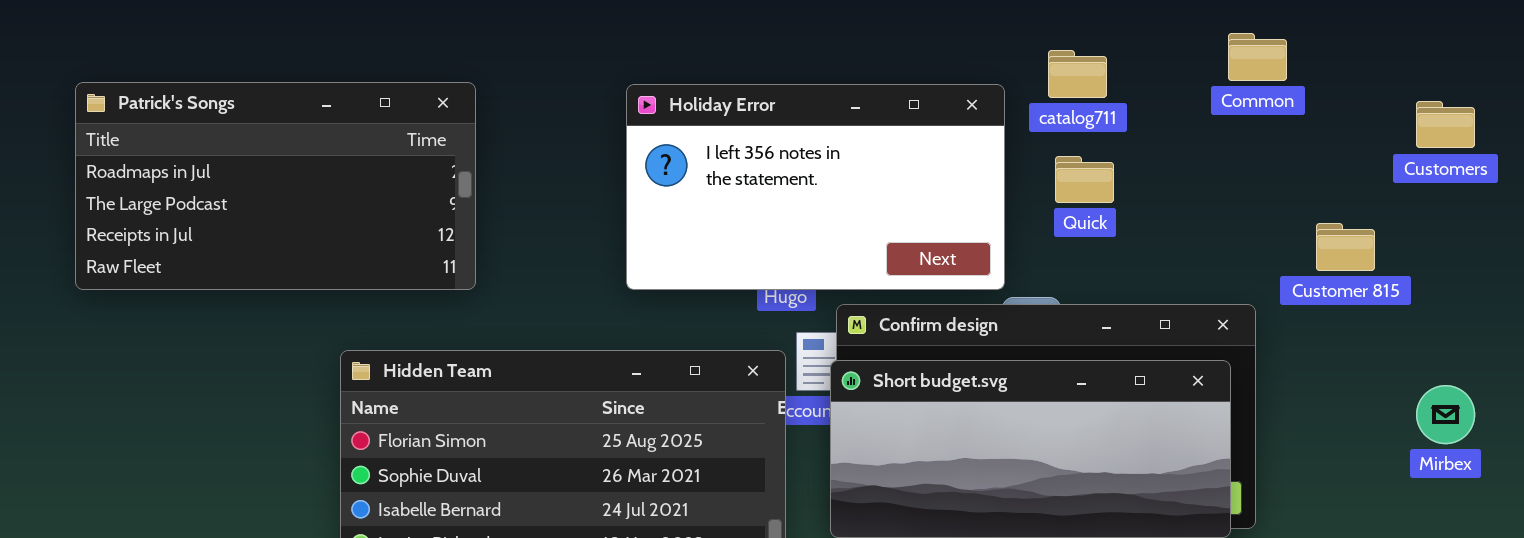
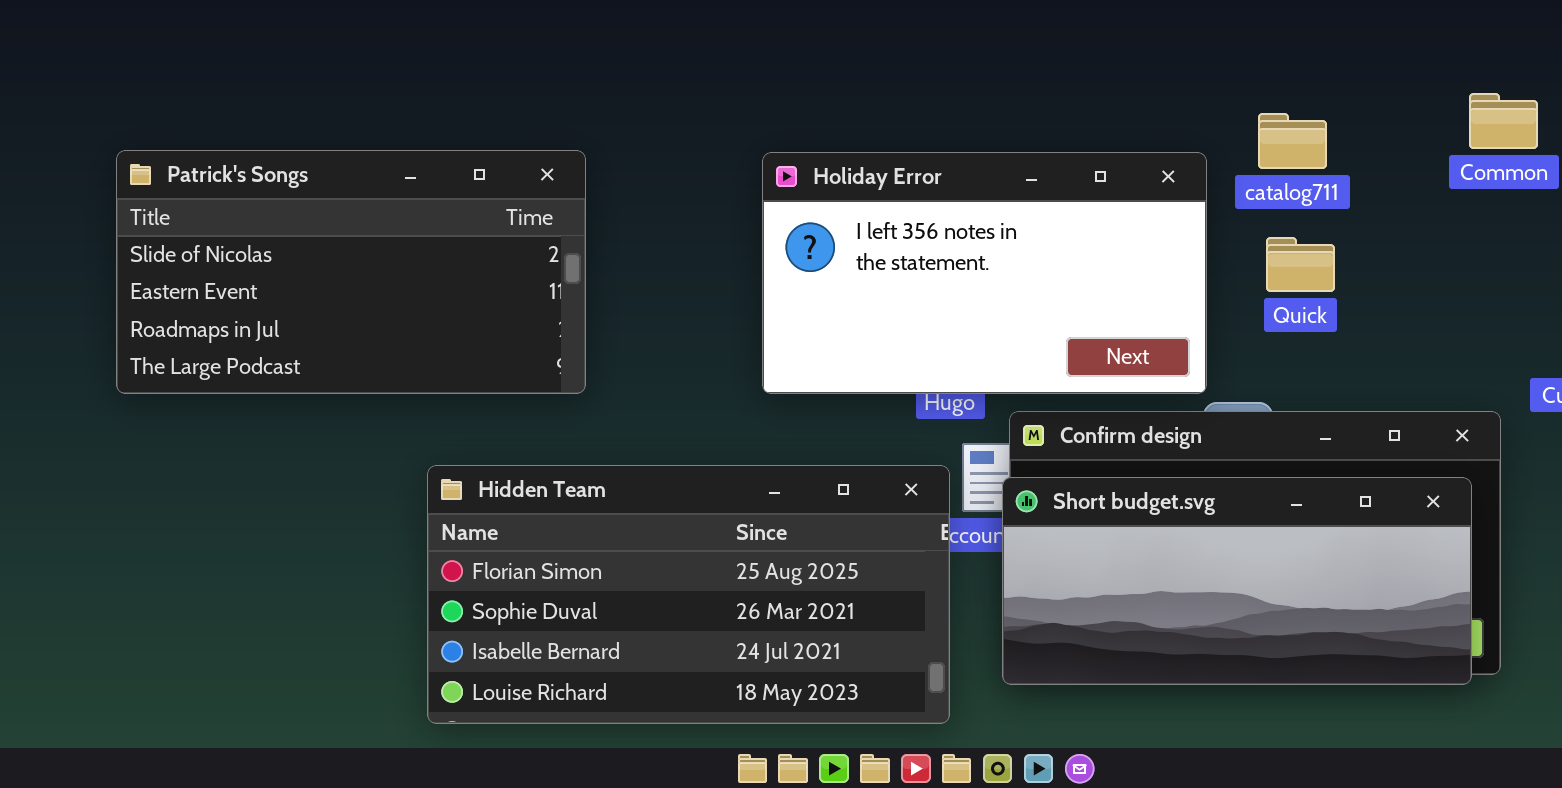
Patrick's Songs: [75,82,476,290] -> [116,150,586,394], scrolled up 2 rows

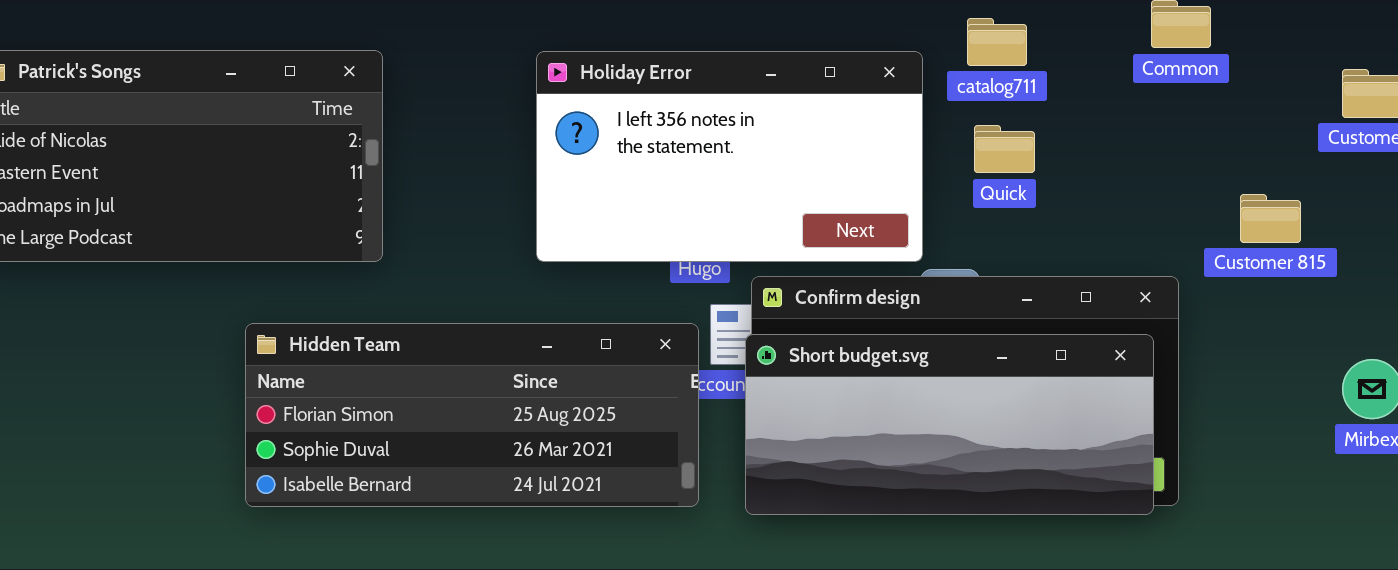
Hidden Team: [427,465,950,724] -> [245,323,699,507], resized

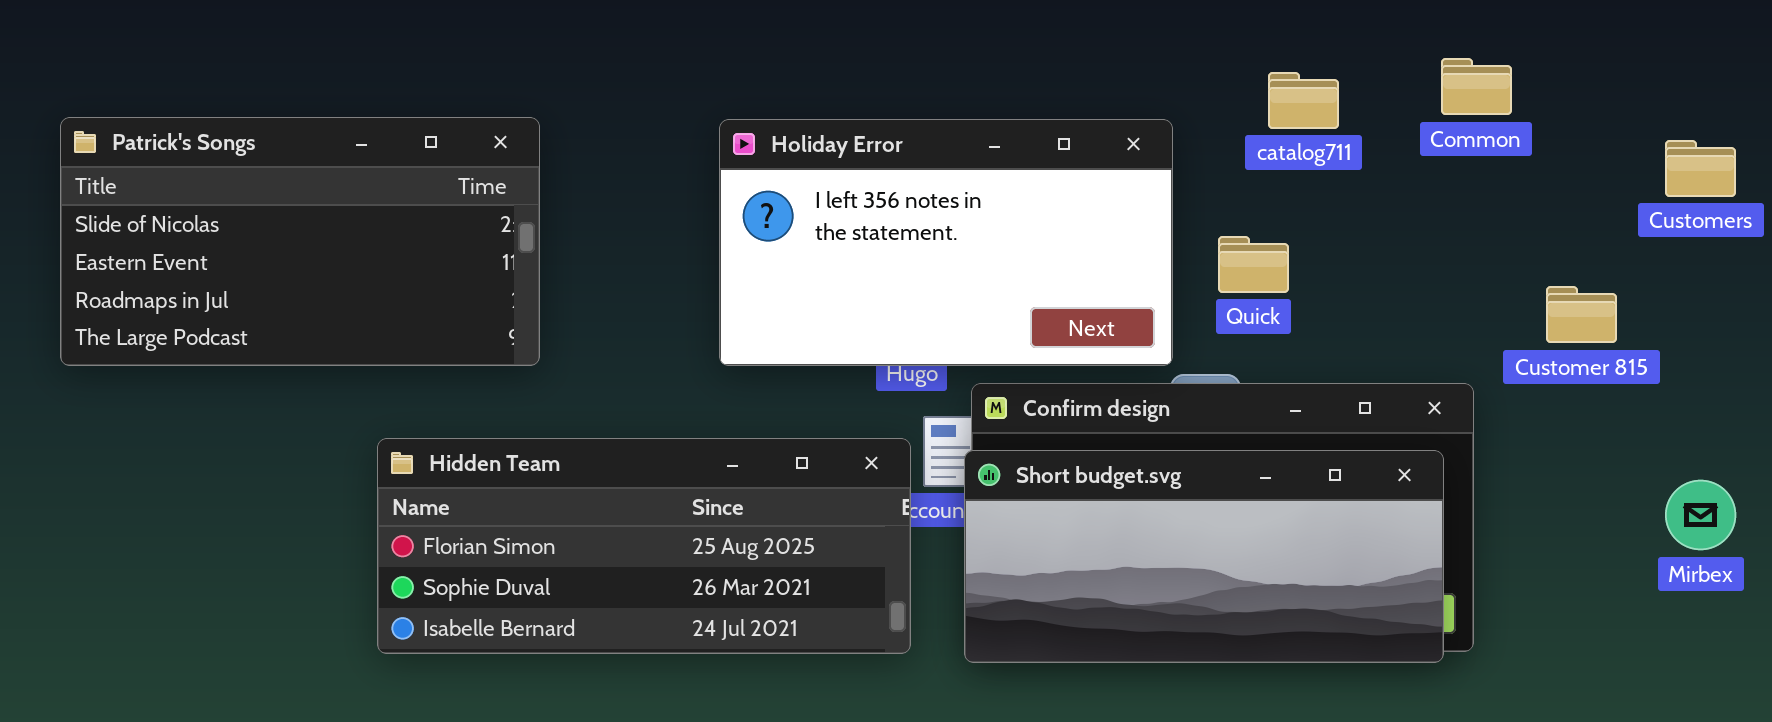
catalog711: [967,18,1027,66] -> [1268,72,1339,129], moved
Quick: [974,125,1035,173] -> [1218,236,1289,293], moved

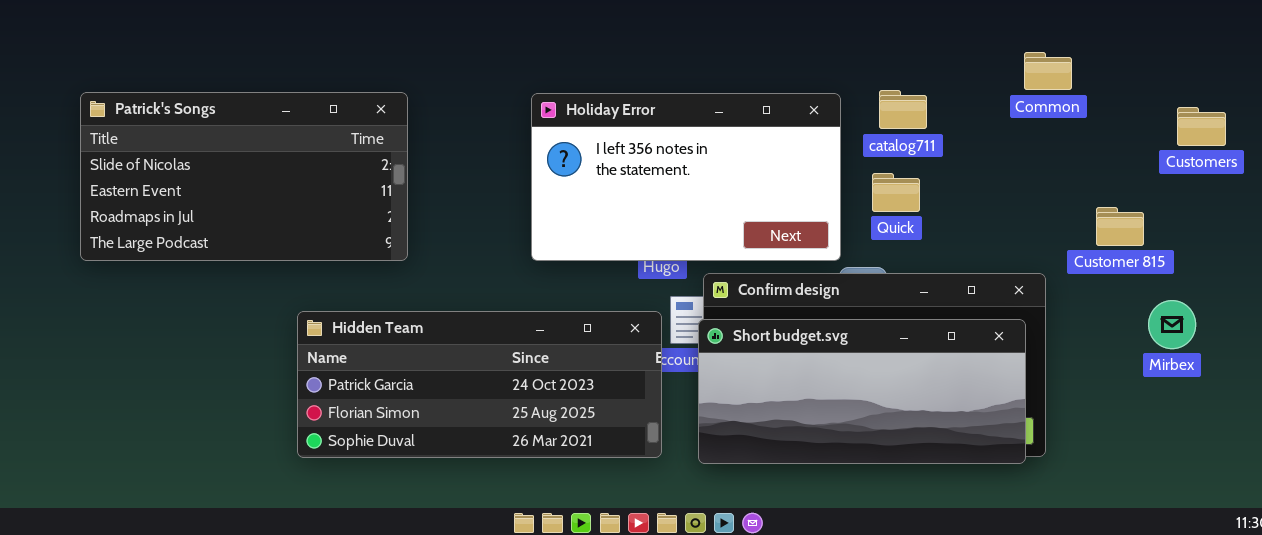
catalog711: [1268,72,1339,129] -> [879,90,927,129], moved
Hidden Team: [377,438,911,654] -> [297,311,662,458], scrolled up 1 row
Mirbex: [1665,480,1736,550] -> [1148,300,1196,349], moved

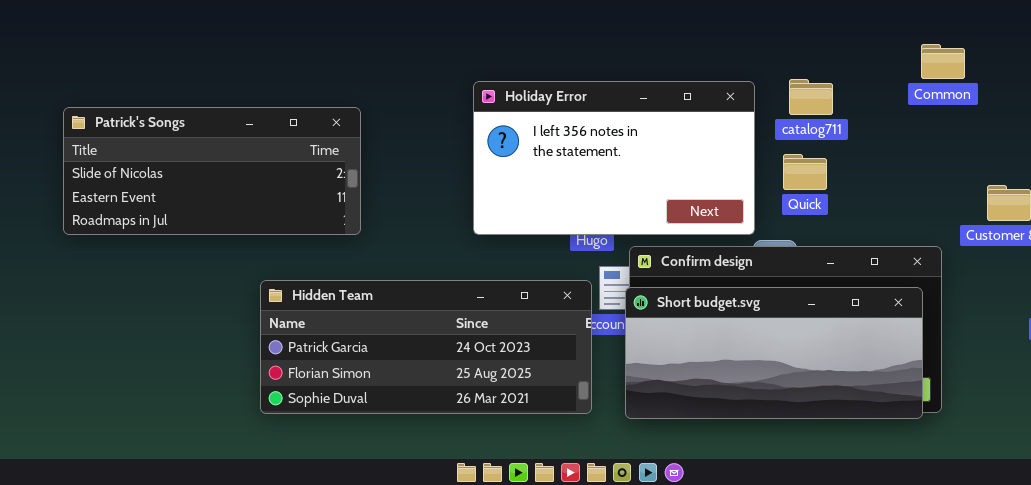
Patrick's Songs: [80,92,408,261] -> [63,107,361,235], resized

